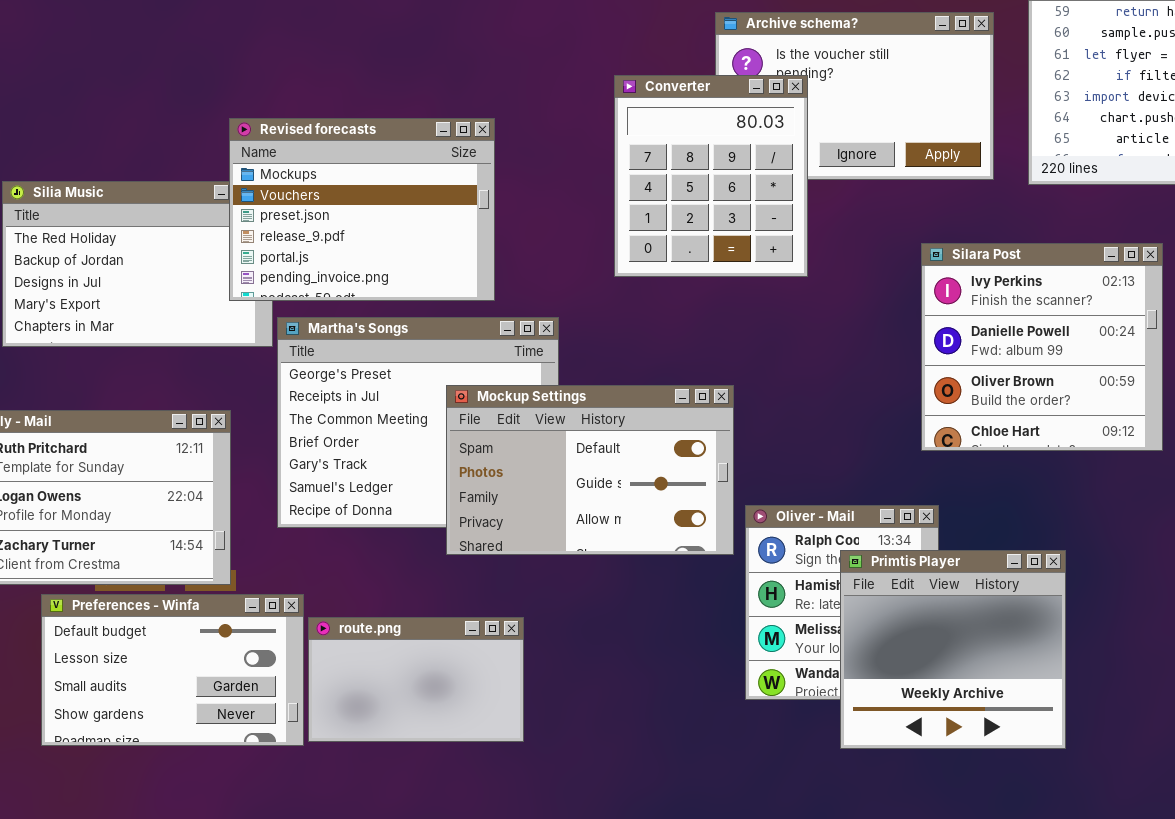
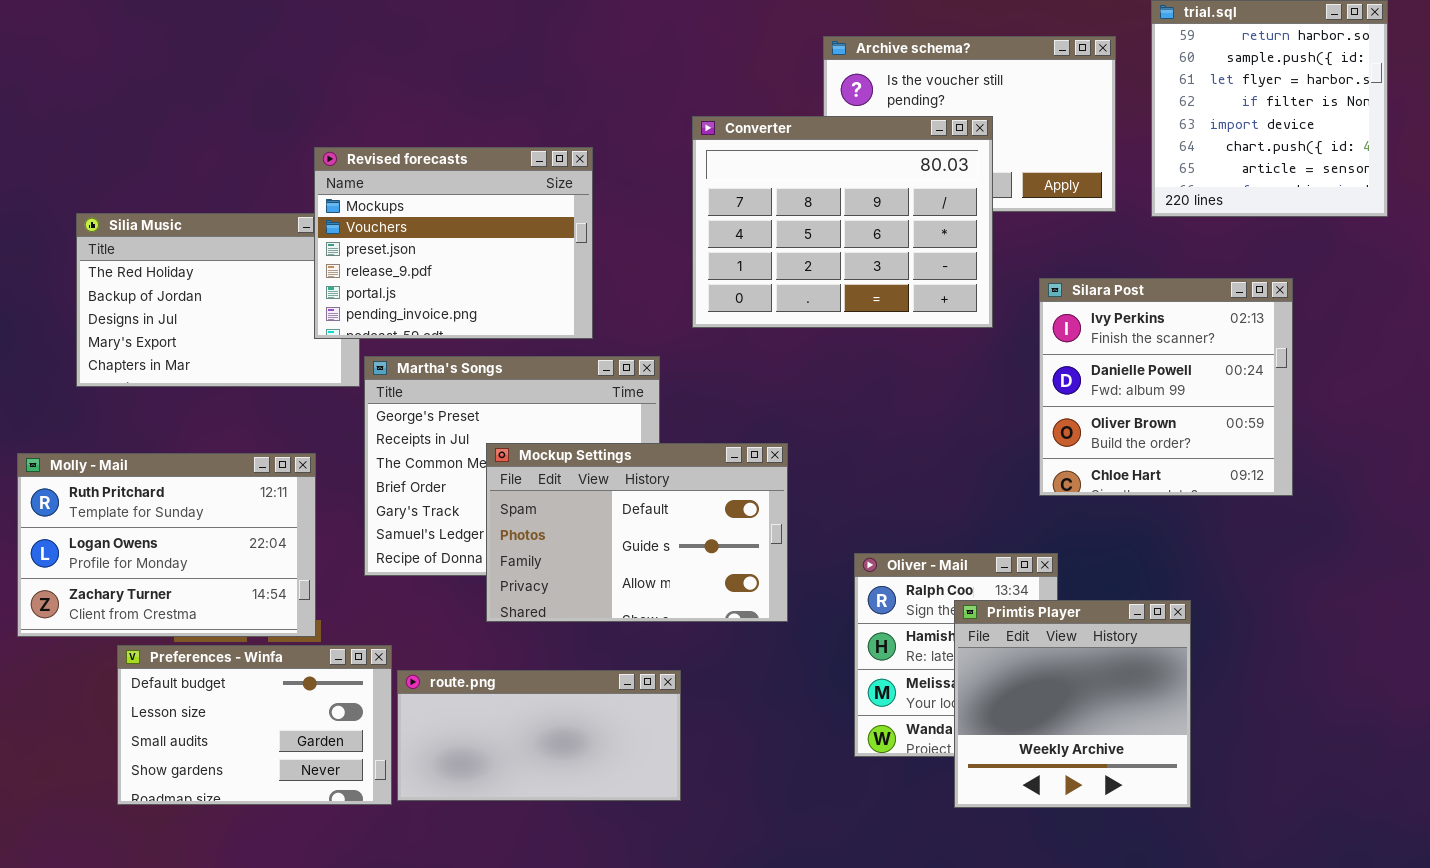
Converter: [614,75,808,277] -> [692,116,993,328], moved, resized
Mockup Settings: [446,385,734,555] -> [486,443,788,622], moved
route.png: [308,617,524,742] -> [397,670,681,801], resized

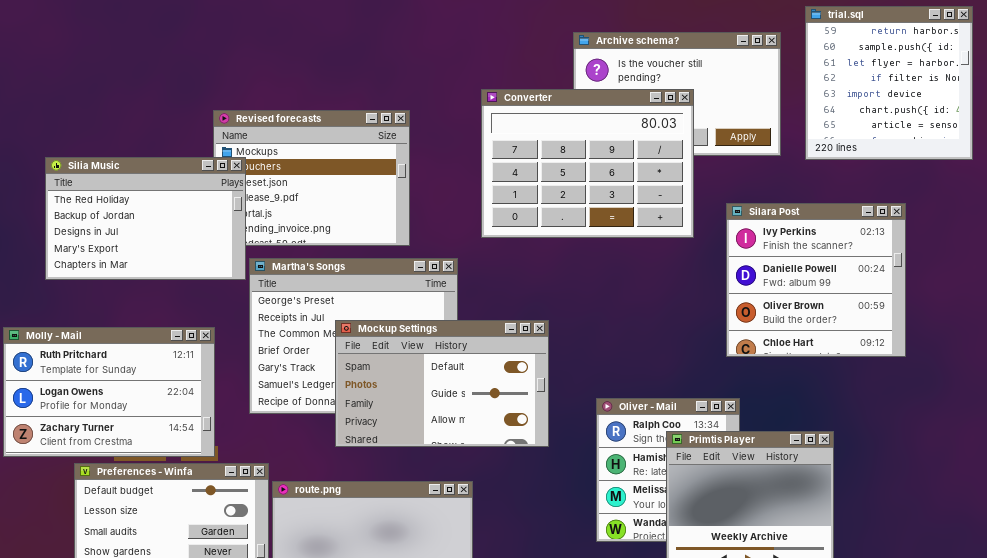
Silia Music: [76,213,360,387] -> [45,157,246,280], raised

